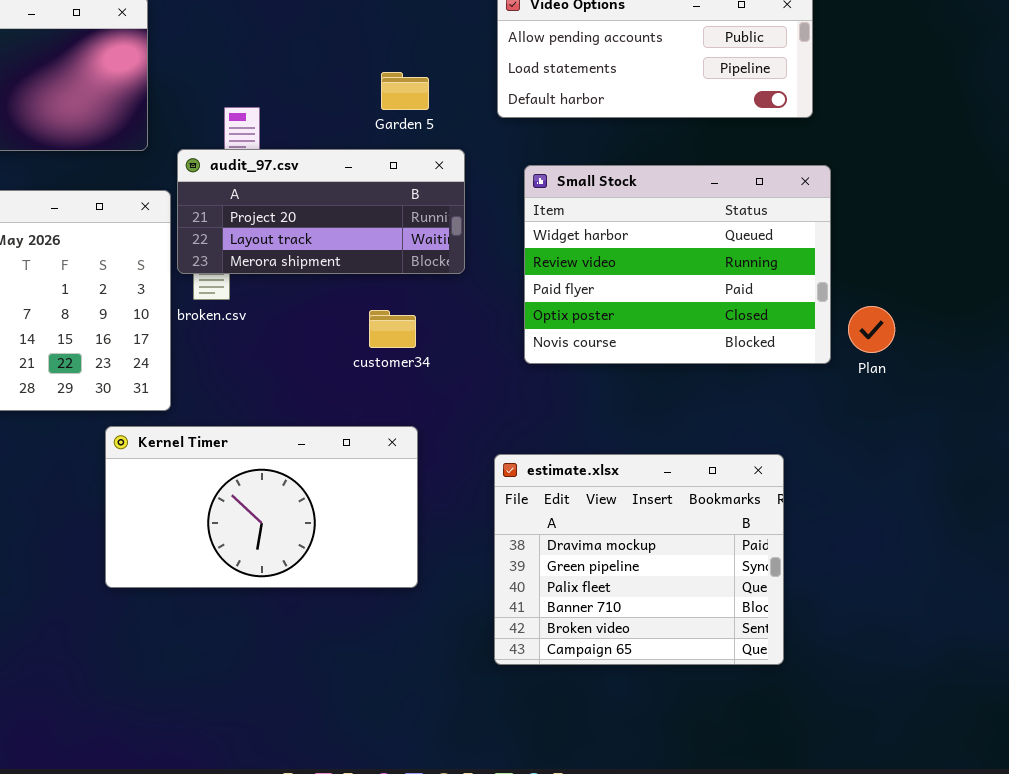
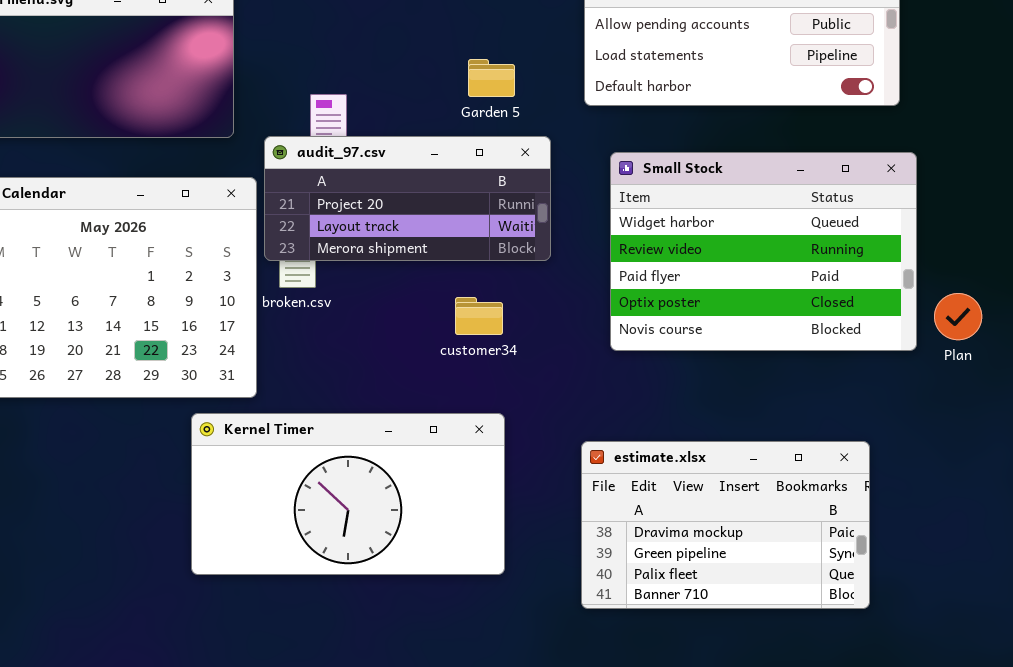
estimate.xlsx: [494,454,784,665] -> [581,441,870,609], resized

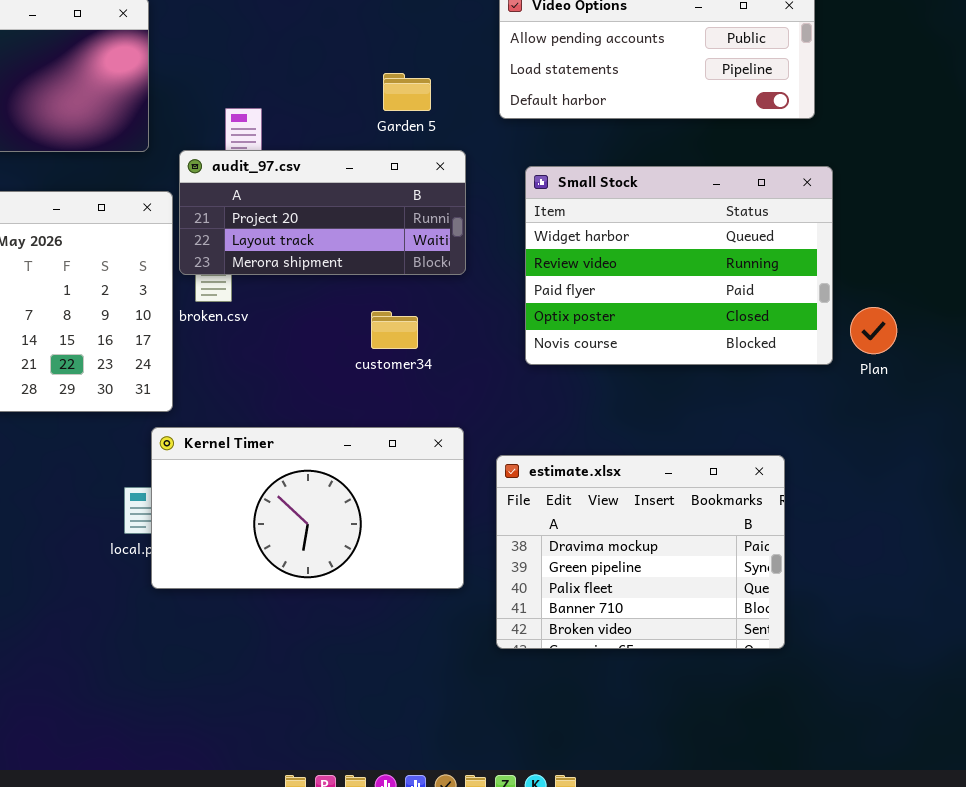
Kernel Timer: [191,413,505,575] -> [151,427,464,589], moved
estimate.xlsx: [581,441,870,609] -> [496,455,785,649], resized

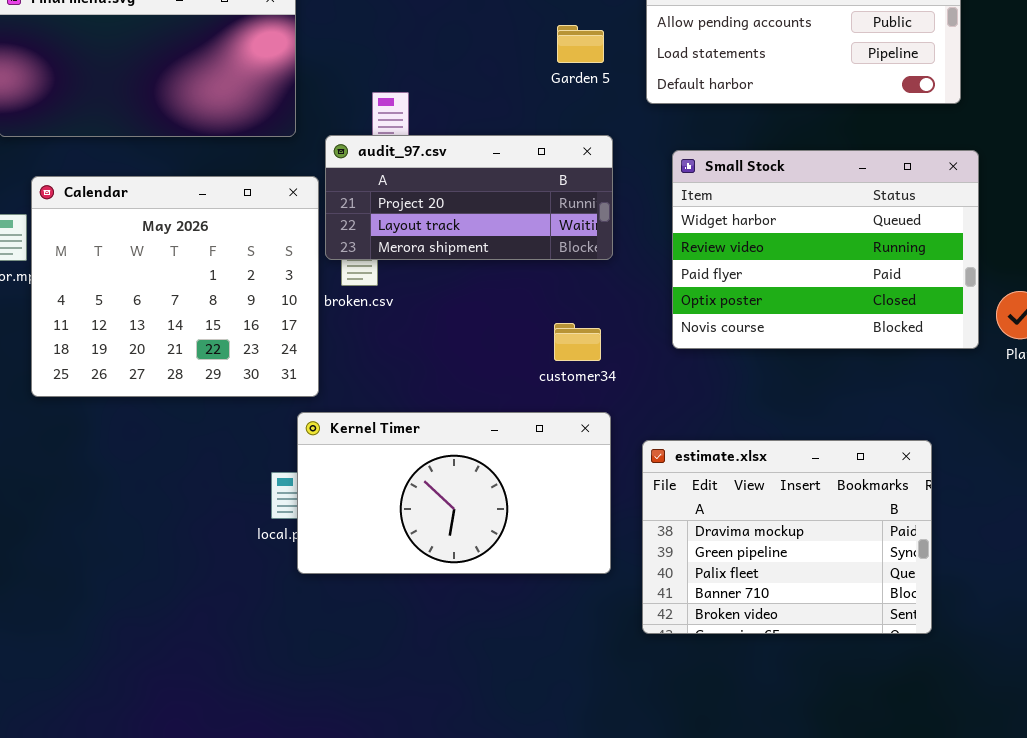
Garden 5: [383,73,431,111] -> [557,25,604,63], moved
customer34: [371,311,418,349] -> [554,323,601,361], moved

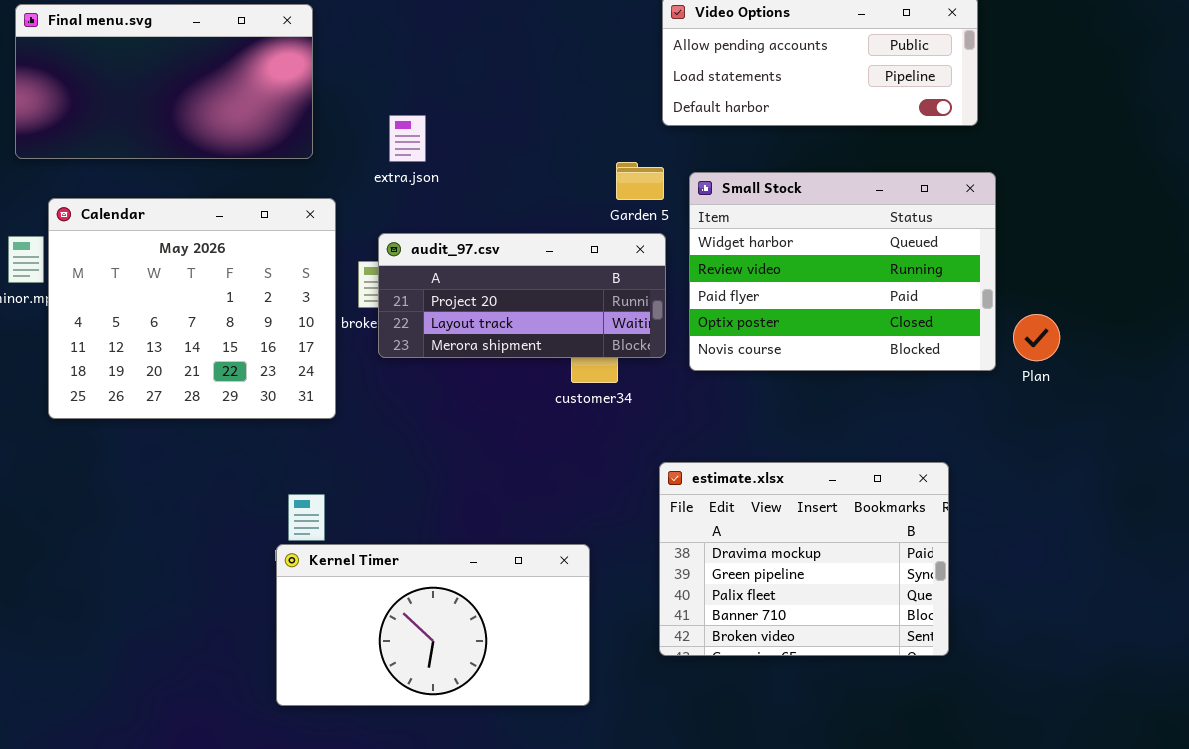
Garden 5: [557,25,604,63] -> [616,162,664,200], moved
audit_97.csv: [325,135,613,260] -> [378,233,666,358], moved
Kernel Timer: [297,412,611,574] -> [276,544,590,706], moved

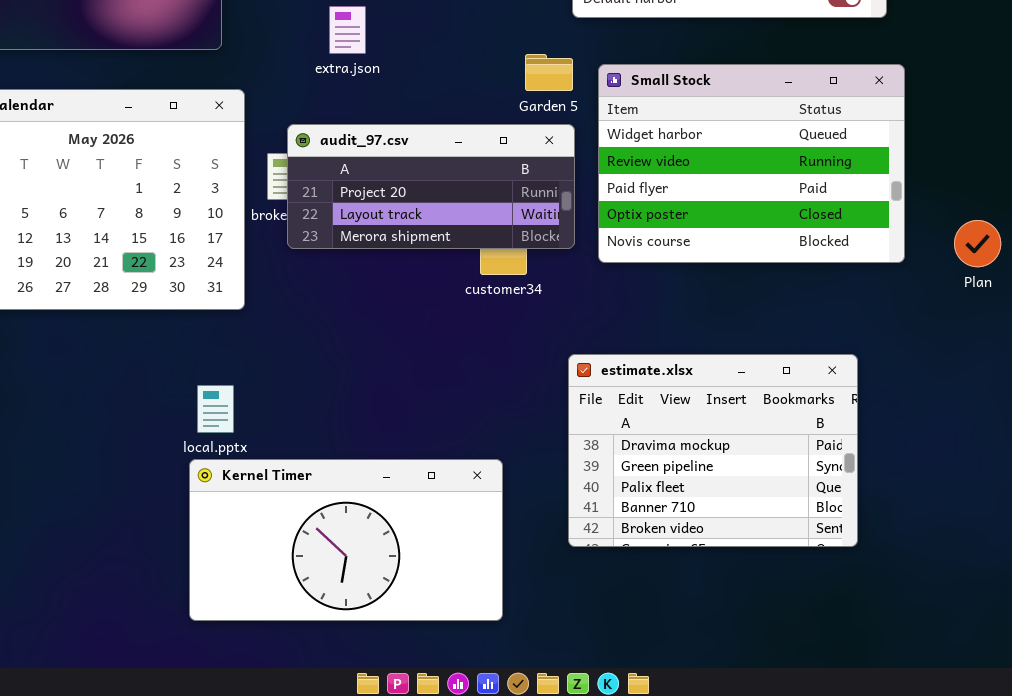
extra.json: [389,115,426,162] -> [329,6,366,54], moved
Plan: [1013,314,1060,361] -> [954,220,1001,267], moved
Kernel Timer: [276,544,590,706] -> [189,459,503,621], moved

